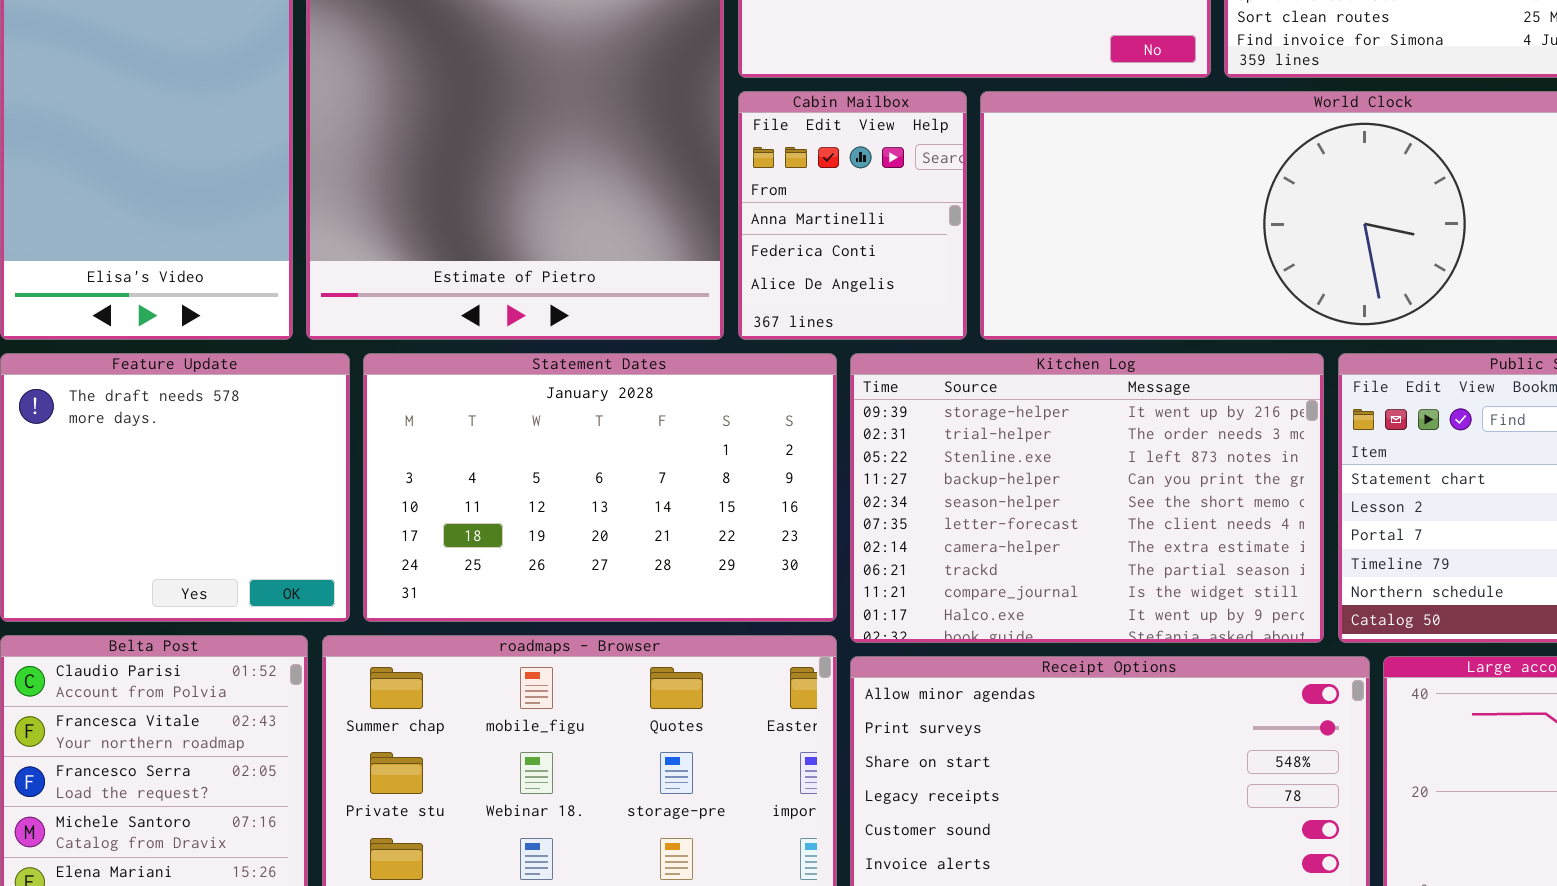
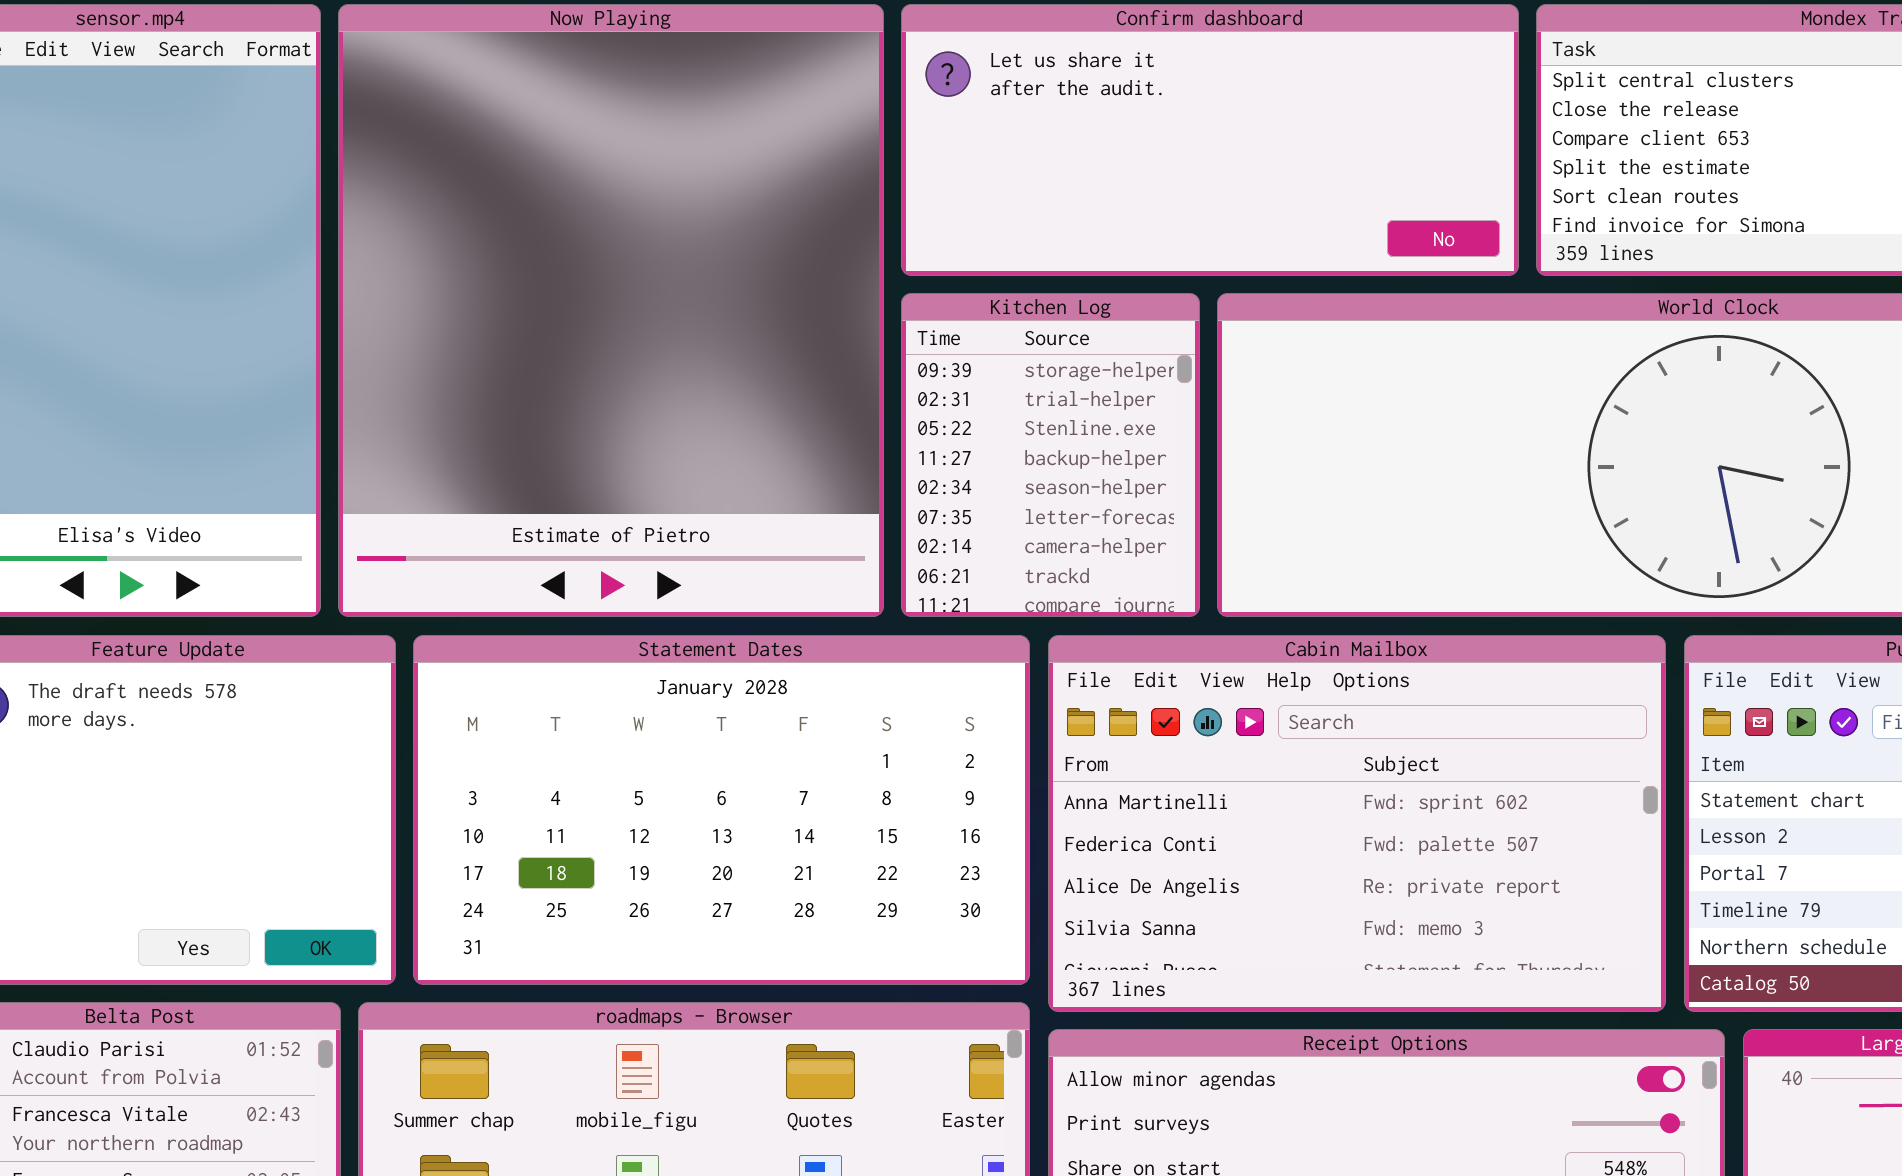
Cabin Mailbox: [738,91,967,340] -> [1048,635,1666,1012], moved, resized
Kitchen Log: [850,353,1324,643] -> [901,293,1200,617], moved, resized

